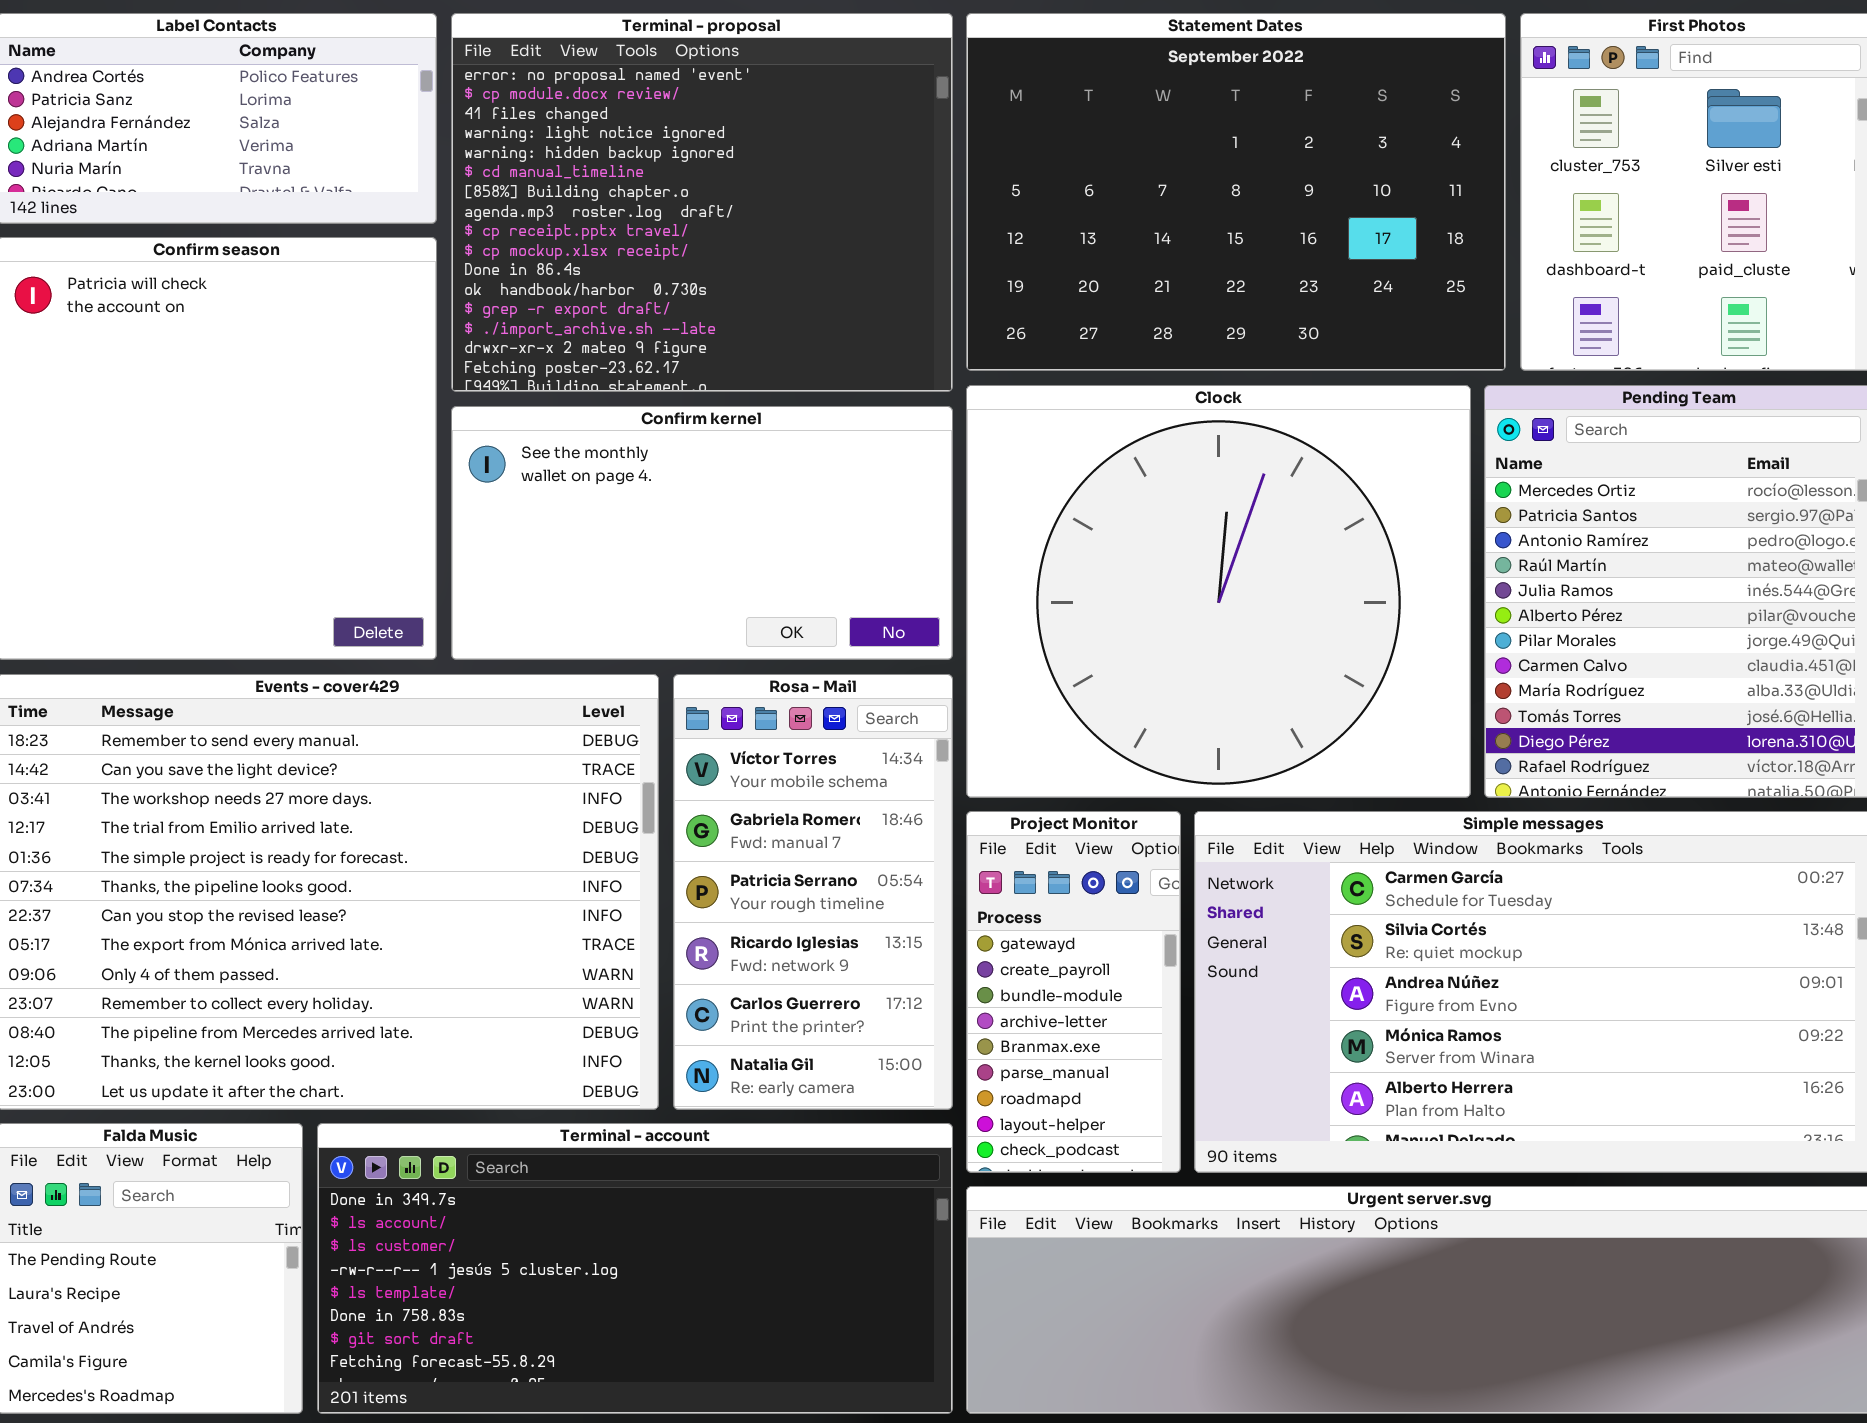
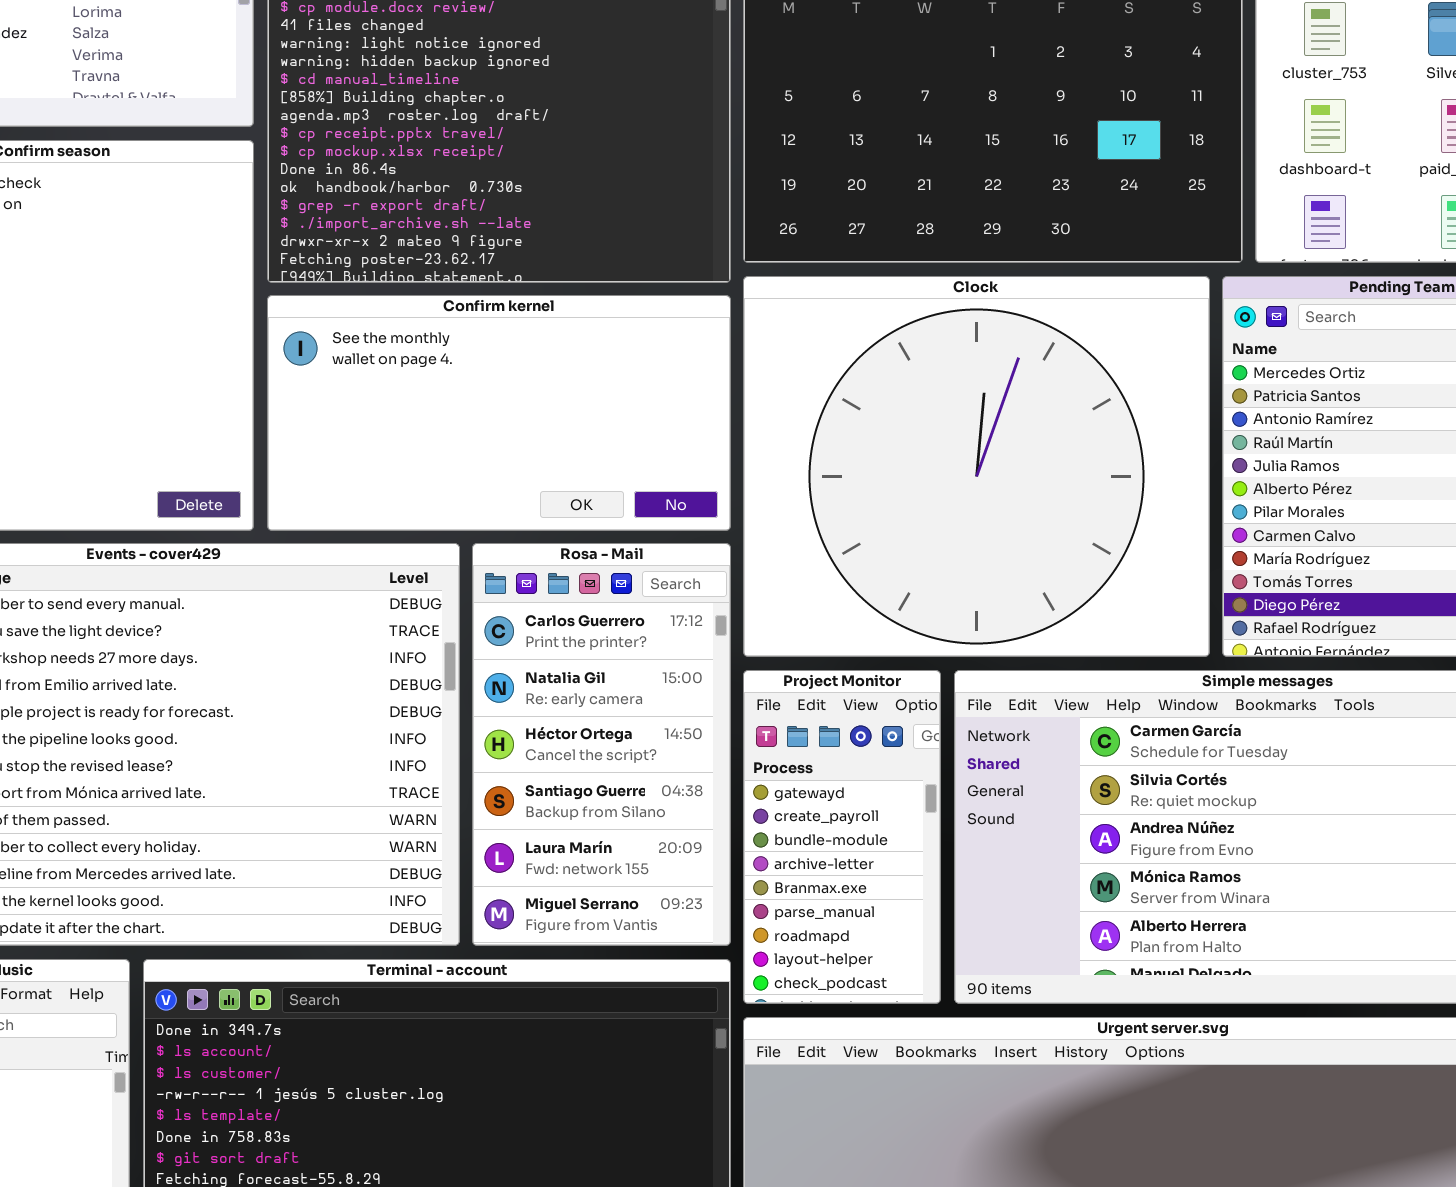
Rosa - Mail: [673,674,953,1110] -> [472,543,731,946], scrolled down 4 rows

